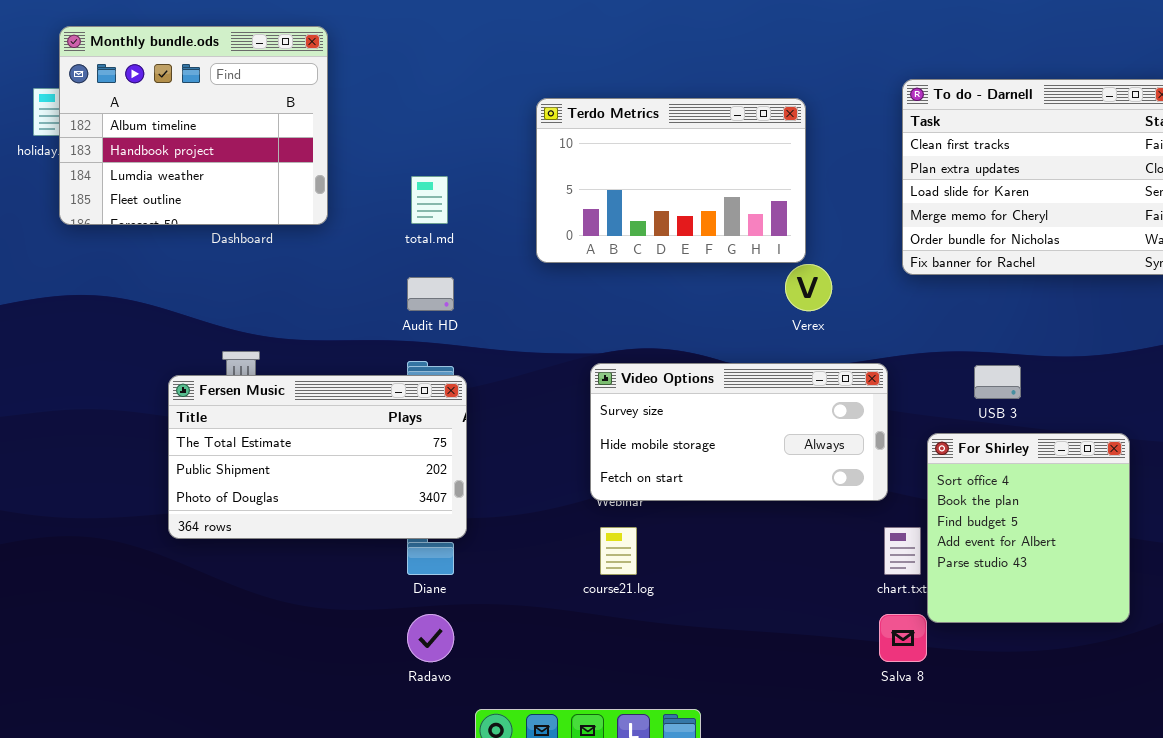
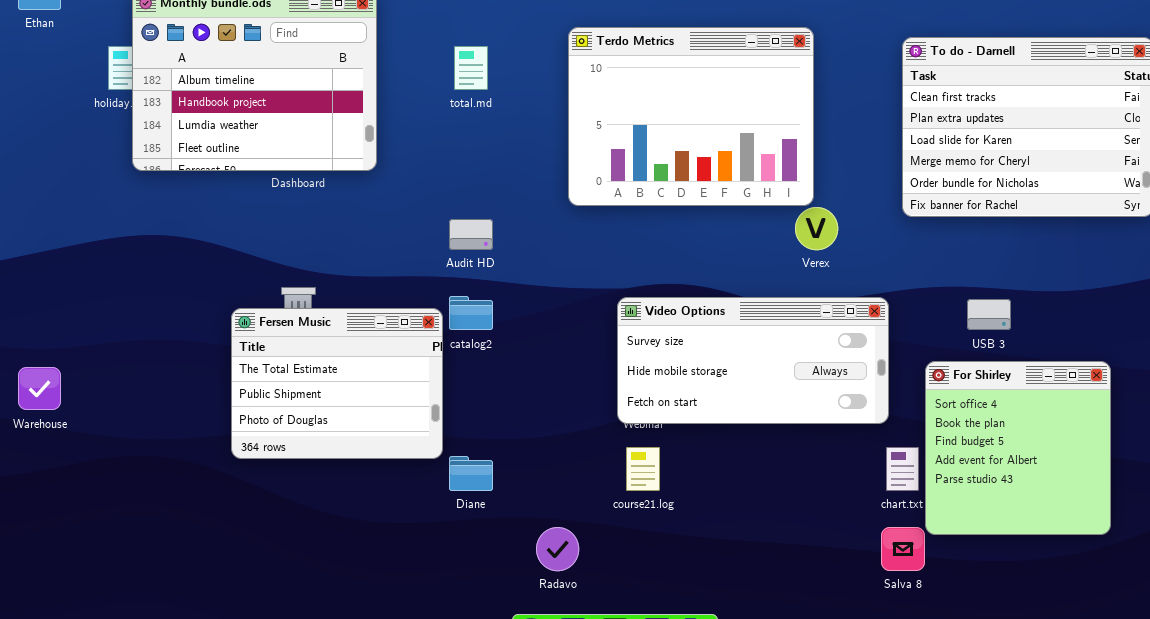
Terdo Metrics: [536,98,806,263] -> [568,27,814,206], resized
total.md: [411,176,448,224] -> [454,46,488,90], moved
Fersen Music: [168,375,467,539] -> [231,308,443,459], resized
Radavo: [407,614,454,662] -> [536,527,579,571], moved

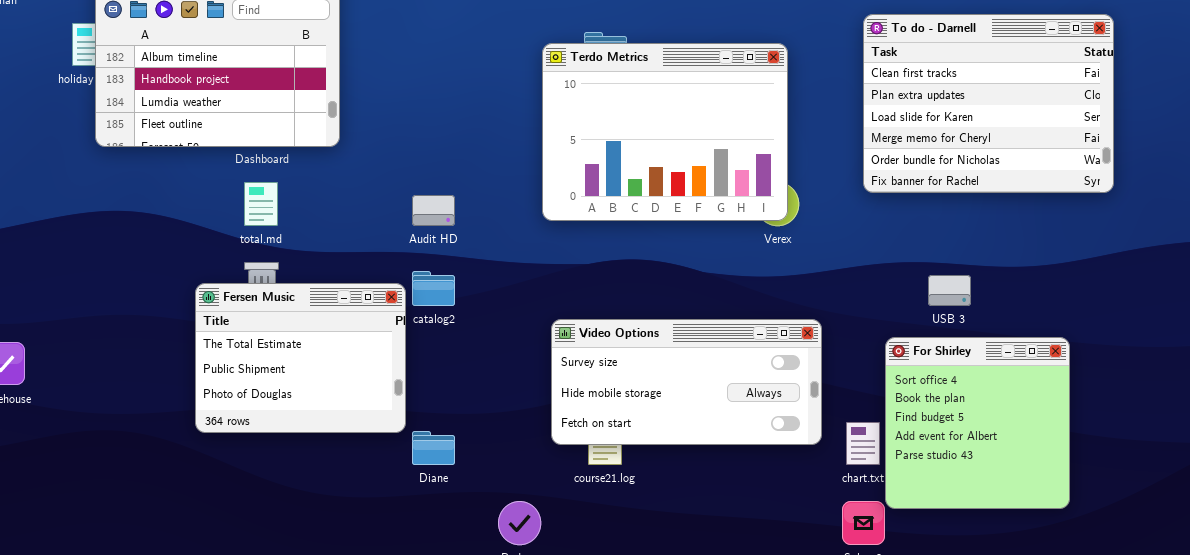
Terdo Metrics: [568,27,814,206] -> [542,43,788,221], moved
total.md: [454,46,488,90] -> [244,182,278,226], moved
Video Options: [617,297,889,424] -> [551,319,822,445], moved

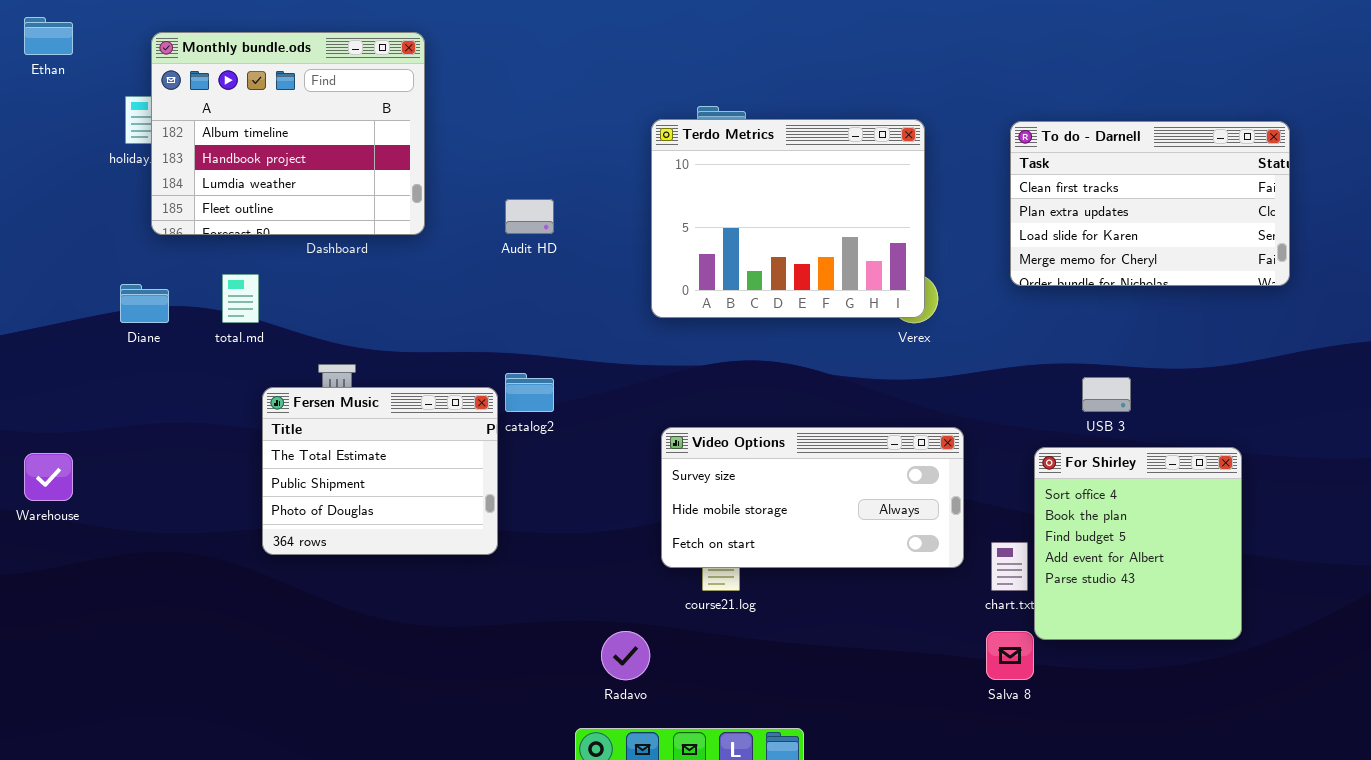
To do - Darnell: [863,14,1114,193] -> [1010,121,1290,286], resized
total.md: [244,182,278,226] -> [222,274,259,323], moved
Audit HD: [412,195,455,226] -> [505,199,554,234], moved
Diane: [412,431,455,465] -> [120,284,169,323], moved

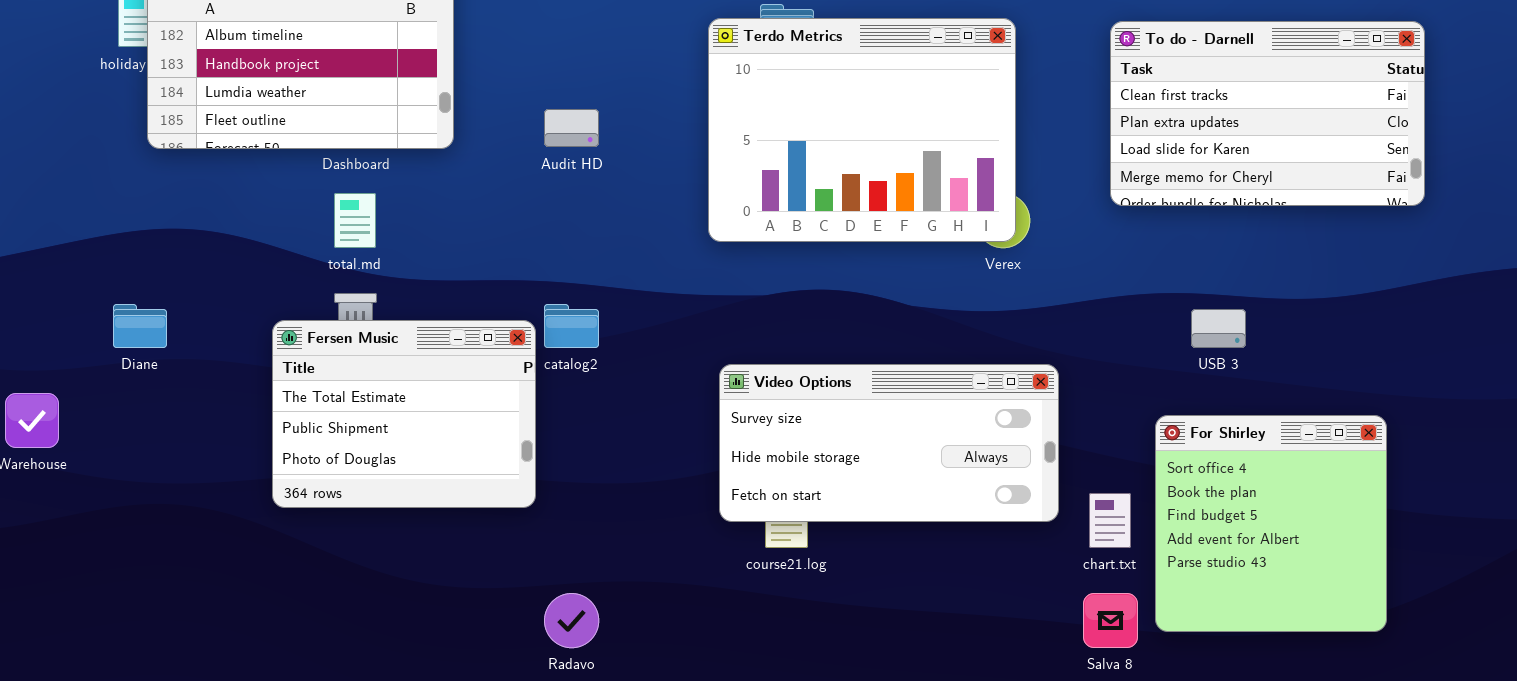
total.md: [222,274,259,323] -> [334,193,376,248], moved
Diane: [120,284,169,323] -> [113,304,167,348], moved
For Shirley: [1034,447,1242,640] -> [1155,415,1387,632], moved
Radavo: [601,631,650,680] -> [544,593,599,648], moved

